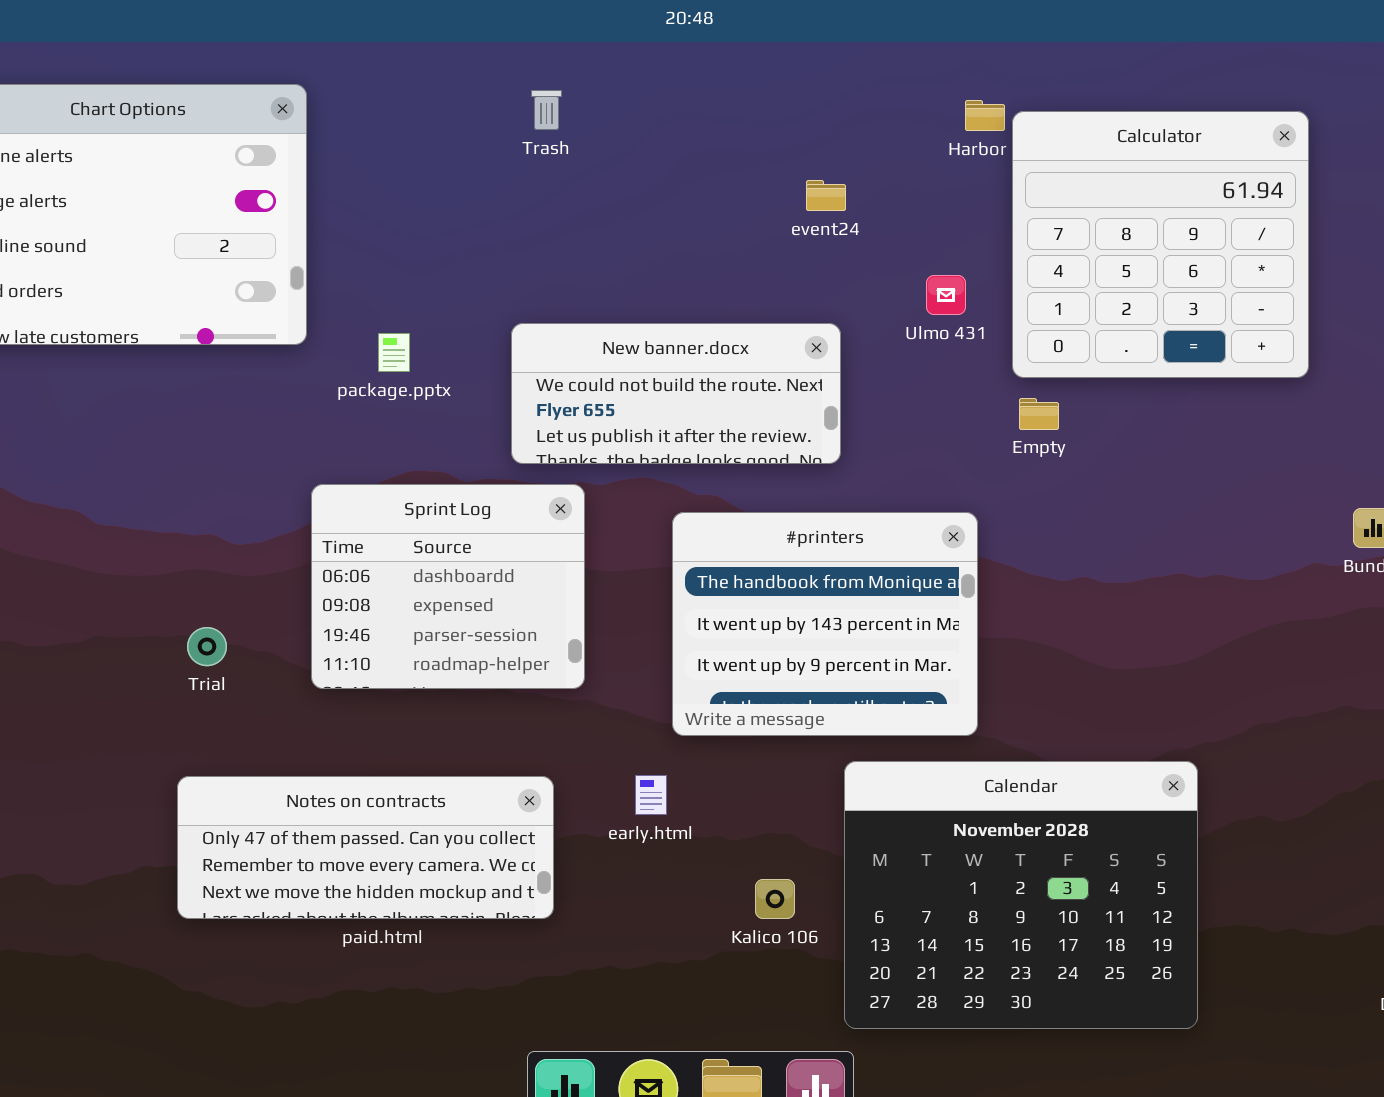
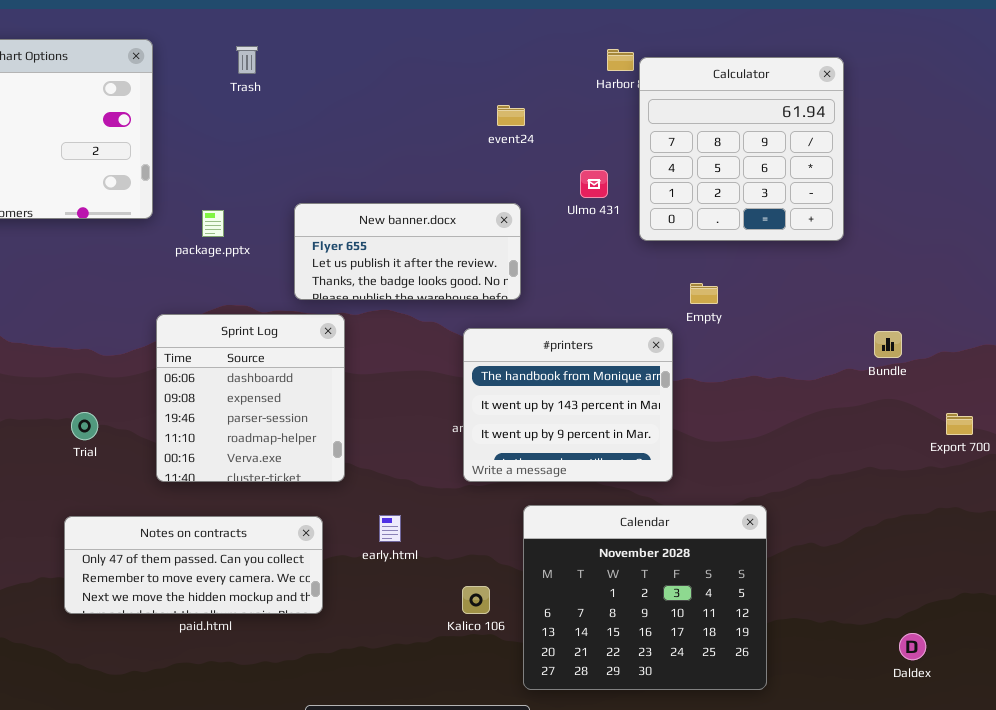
Trash: [531,90,562,130] -> [236,46,258,74], moved
New banner.docx: [511,323,841,464] -> [294,203,521,300], scrolled down 1 row
Empty: [1019,398,1059,430] -> [690,283,718,304], moved
Sprint Log: [311,484,585,689] -> [156,314,345,482], resized
#printers: [672,512,978,736] -> [463,328,673,482], moved

